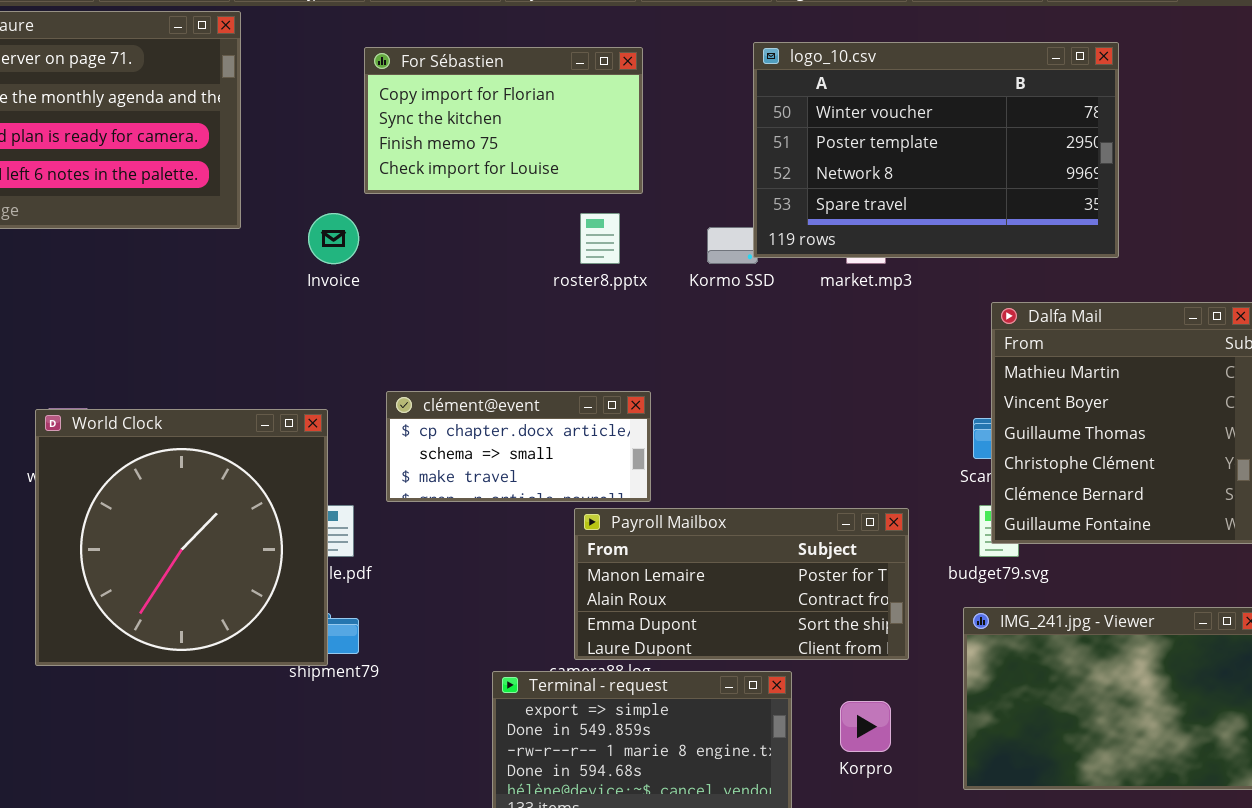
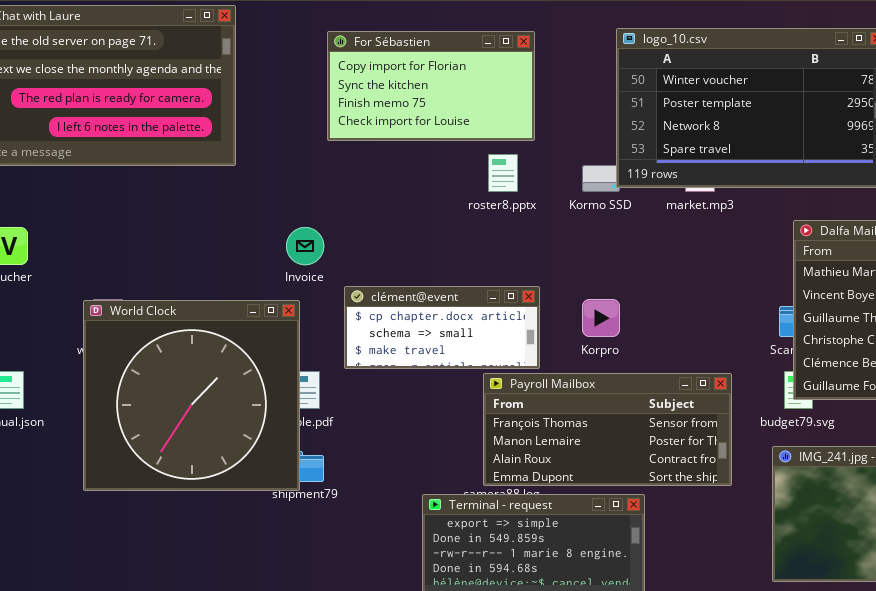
Invoice: [308,213,359,264] -> [286,227,324,265], moved
Payroll Mailbox: [574,508,909,660] -> [483,373,732,486], scrolled up 1 row
Korpro: [840,701,891,752] -> [582,299,620,337], moved

